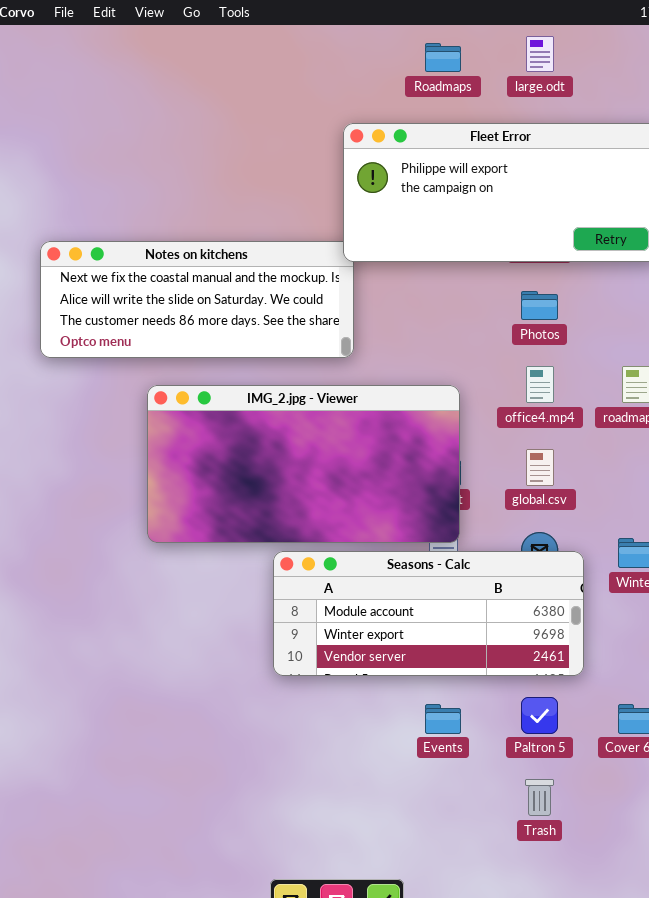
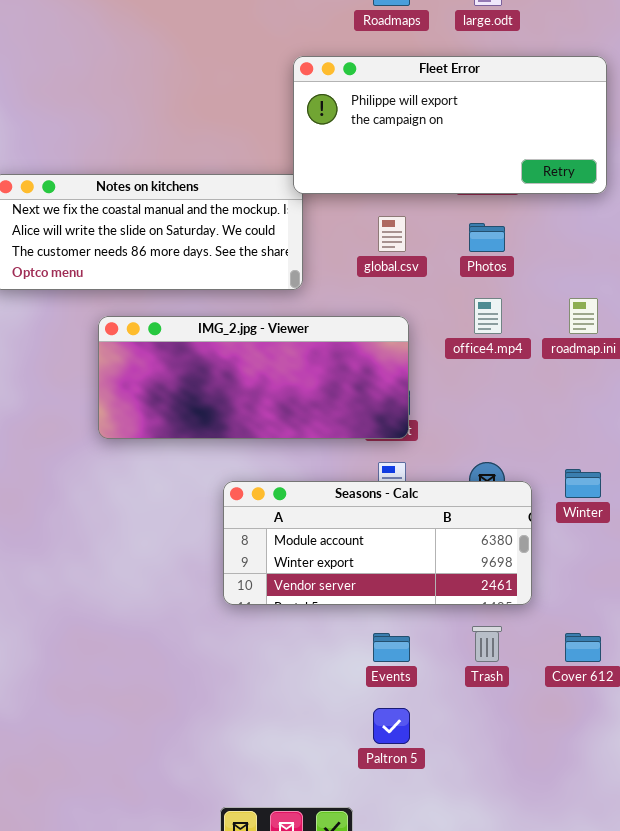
IMG_2.jpg - Viewer: [147,385,460,543] -> [98,316,409,439], resized
global.csv: [526,449,554,486] -> [378,216,406,252], moved
Paltron 5: [521,697,558,734] -> [373,708,410,744], moved
Trash: [525,779,554,816] -> [472,626,502,662], moved

